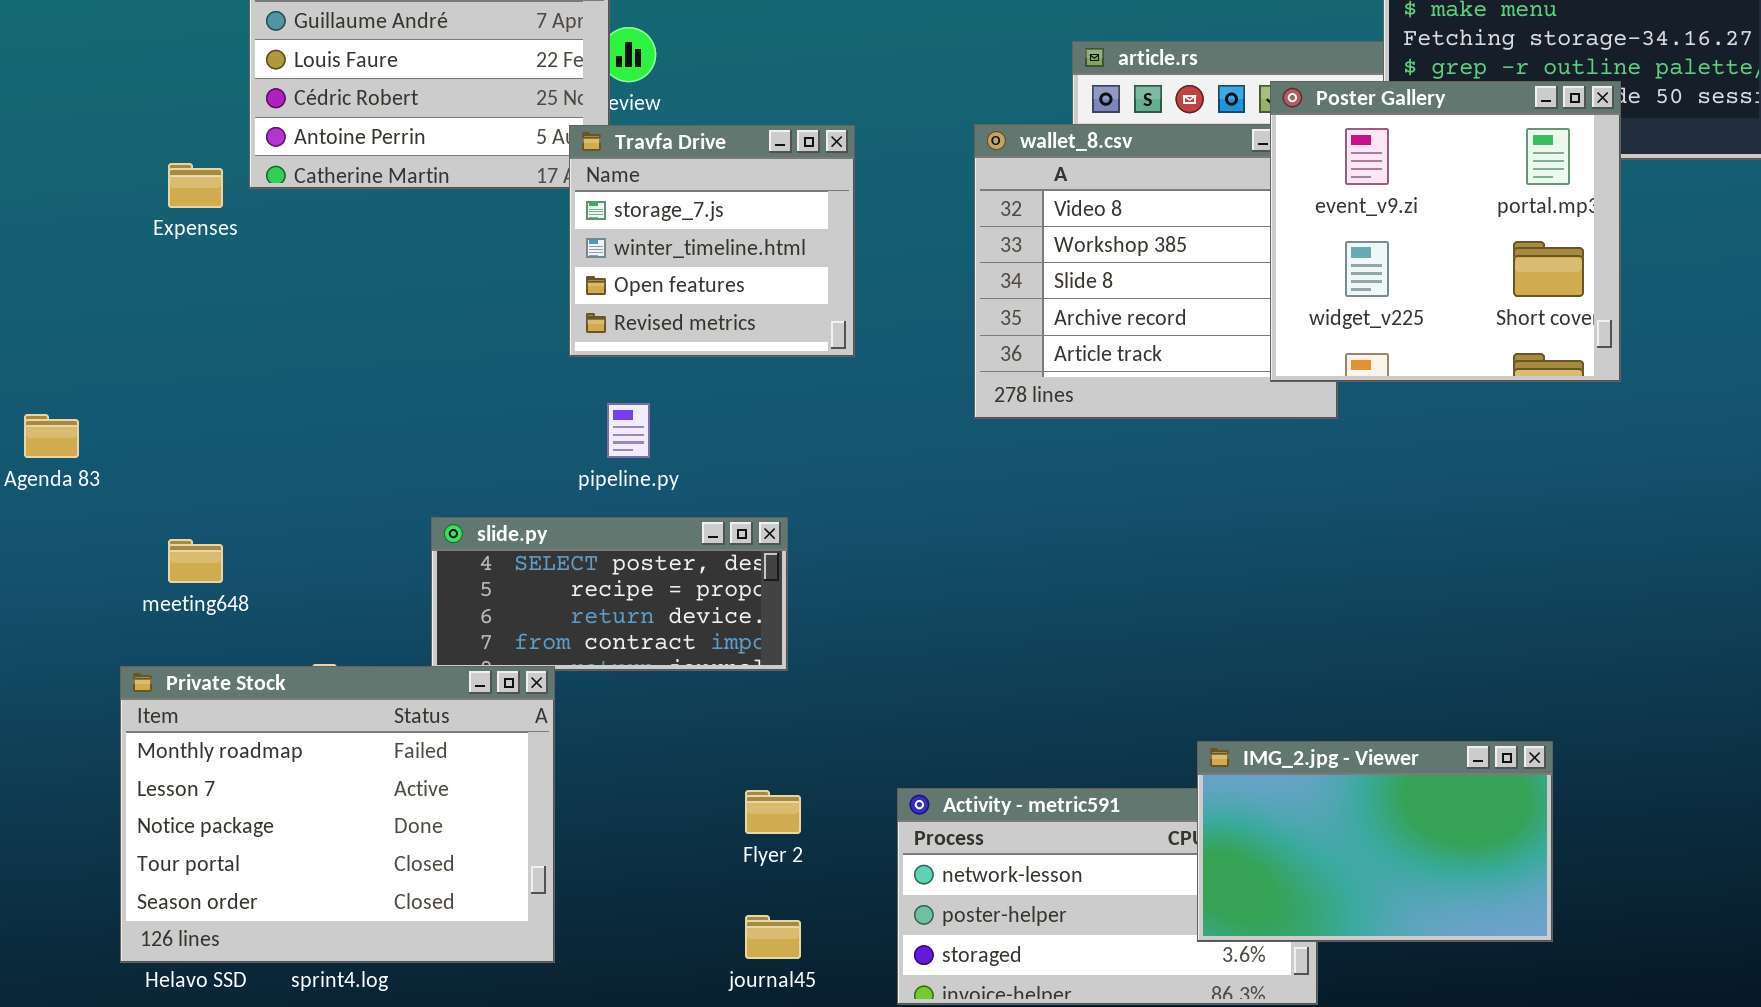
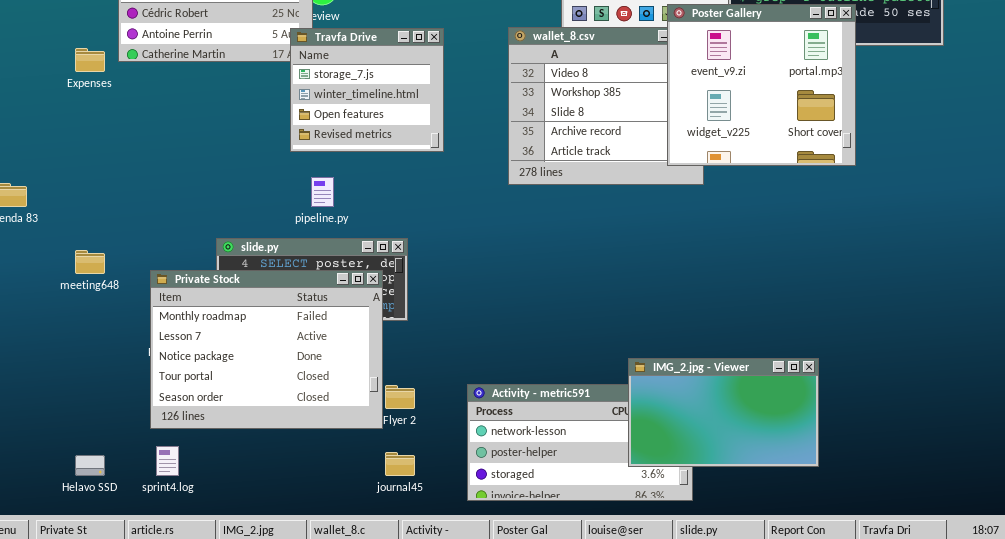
Private Stock: [120,666,555,963] -> [150,270,383,429], moved

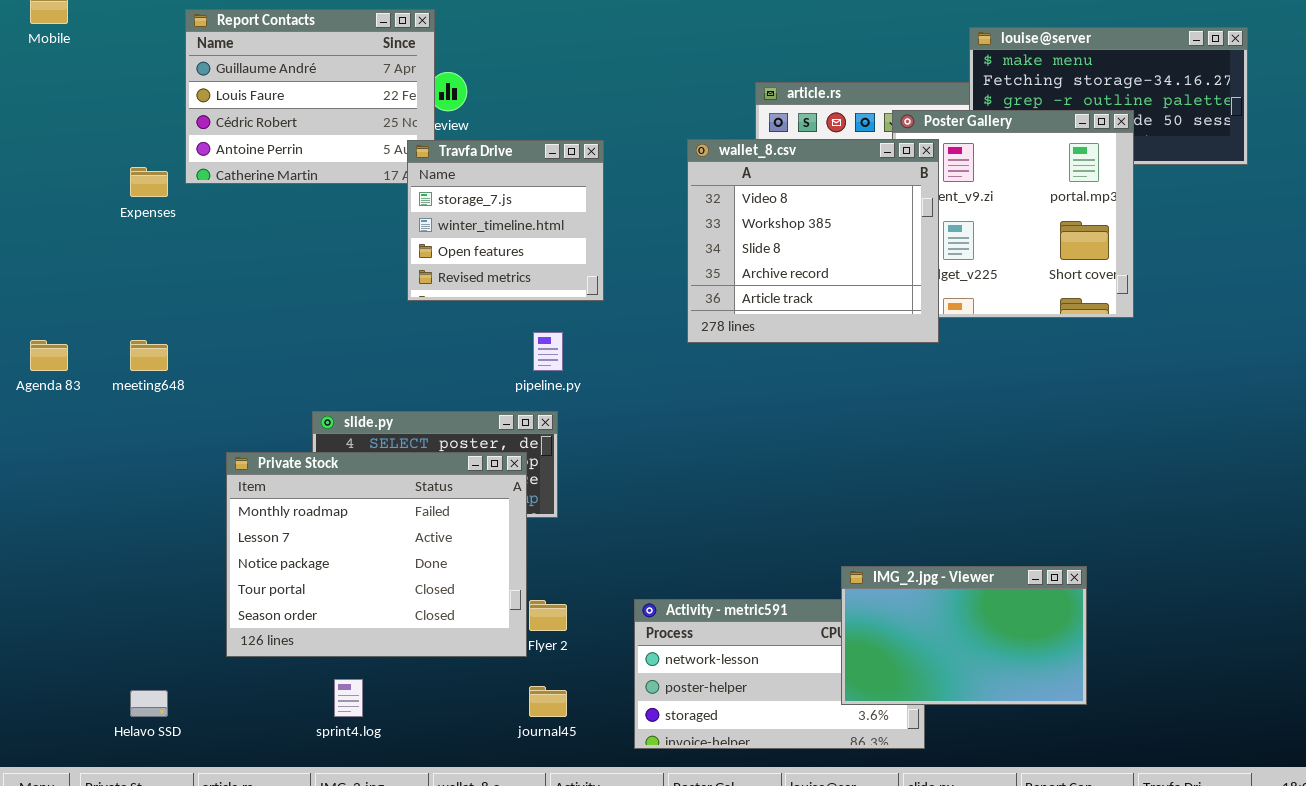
wallet_8.csv: [508,27,704,185] -> [687,139,939,343], raised
pipeline.py: [311,177,334,207] -> [533,332,563,371], moved
meeting648: [75,250,105,274] -> [130,340,168,371], moved
sprint4.log: [156,446,179,476] -> [334,679,363,717], moved

